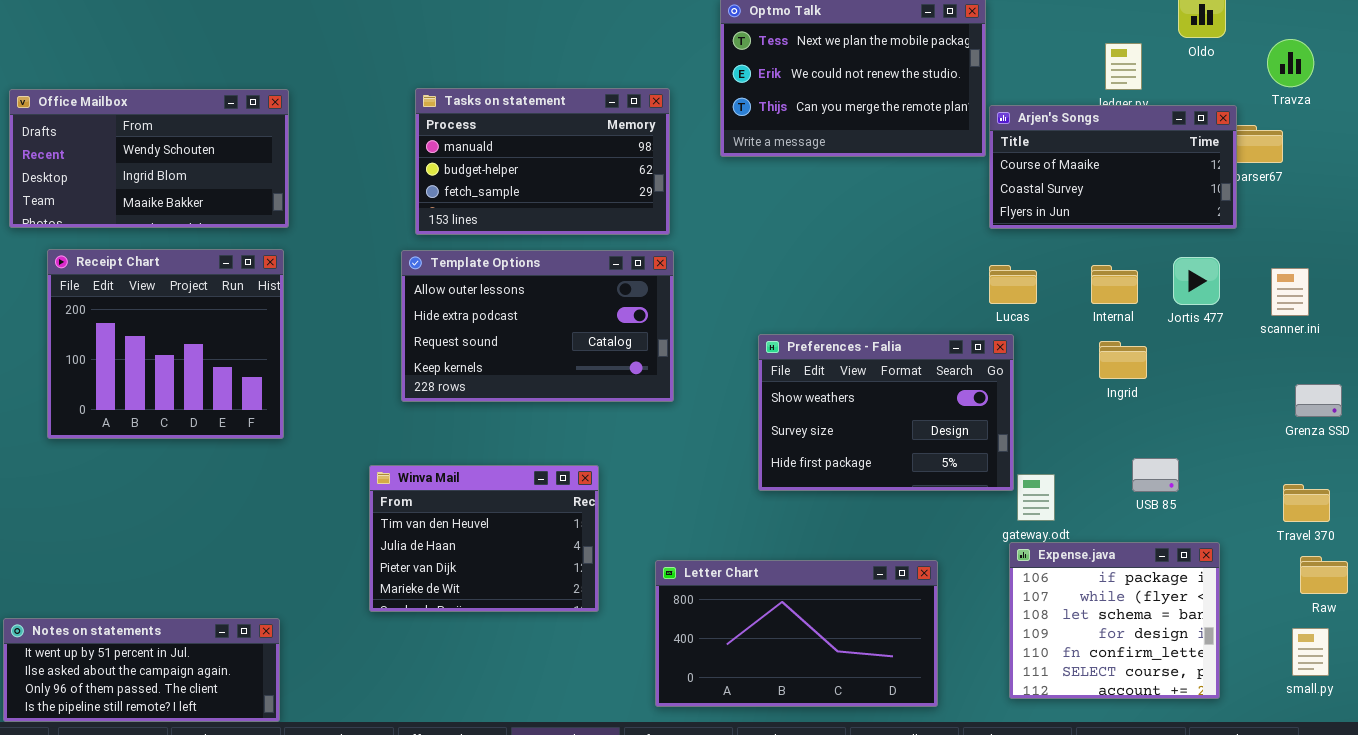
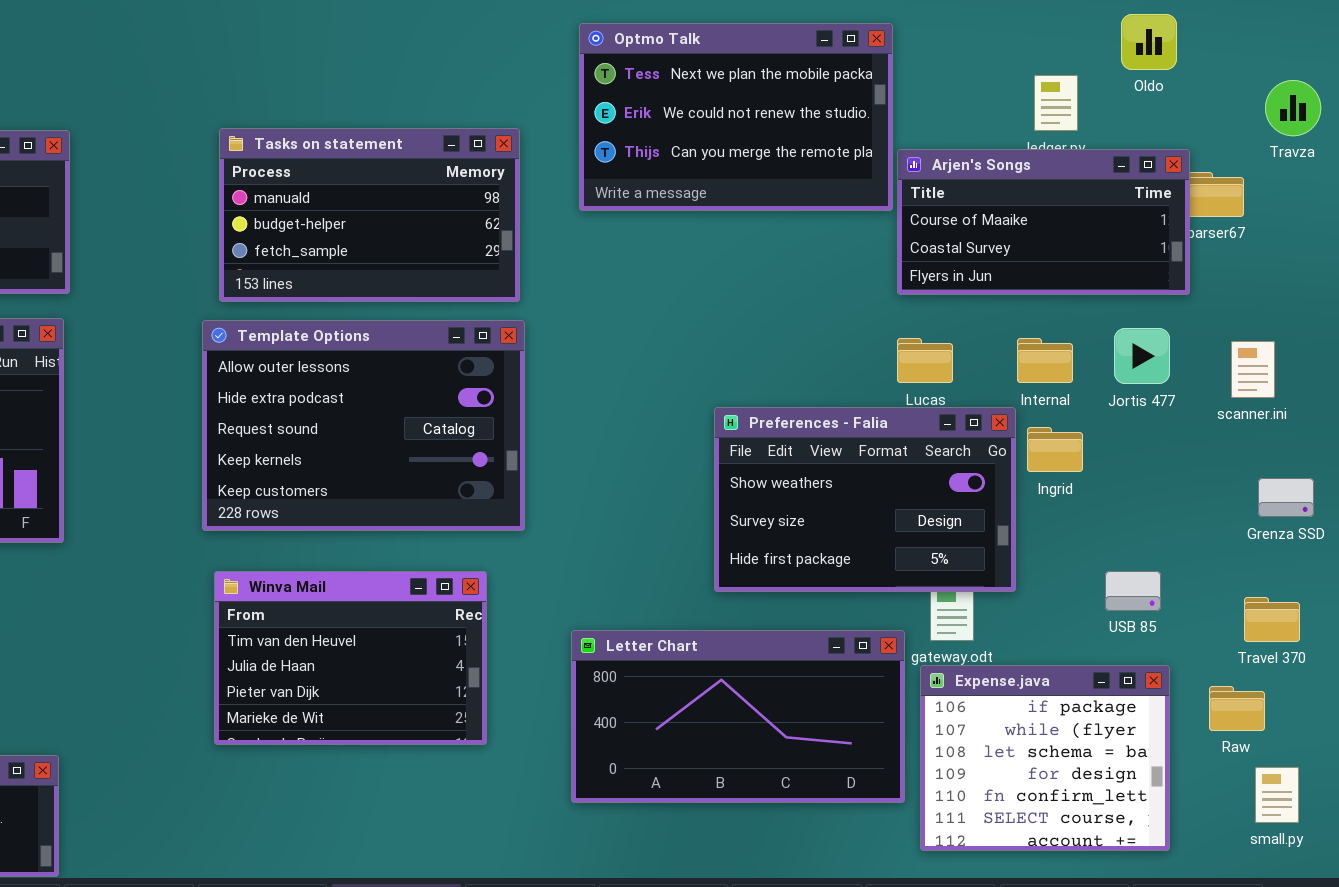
Travza: [1267,39,1314,87] -> [1265,80,1321,136], moved
Template Options: [401,250,674,402] -> [202,320,525,531], resized
Preferences - Falia: [758,334,1014,491] -> [714,407,1016,592], moved
USB 85: [1132,458,1179,492] -> [1105,571,1161,611], moved
Winva Mail: [369,465,599,612] -> [214,571,487,745], moved
Raw: [1300,556,1348,594] -> [1209,686,1265,731], moved
Letter Chart: [655,560,938,707] -> [571,630,905,803], moved

